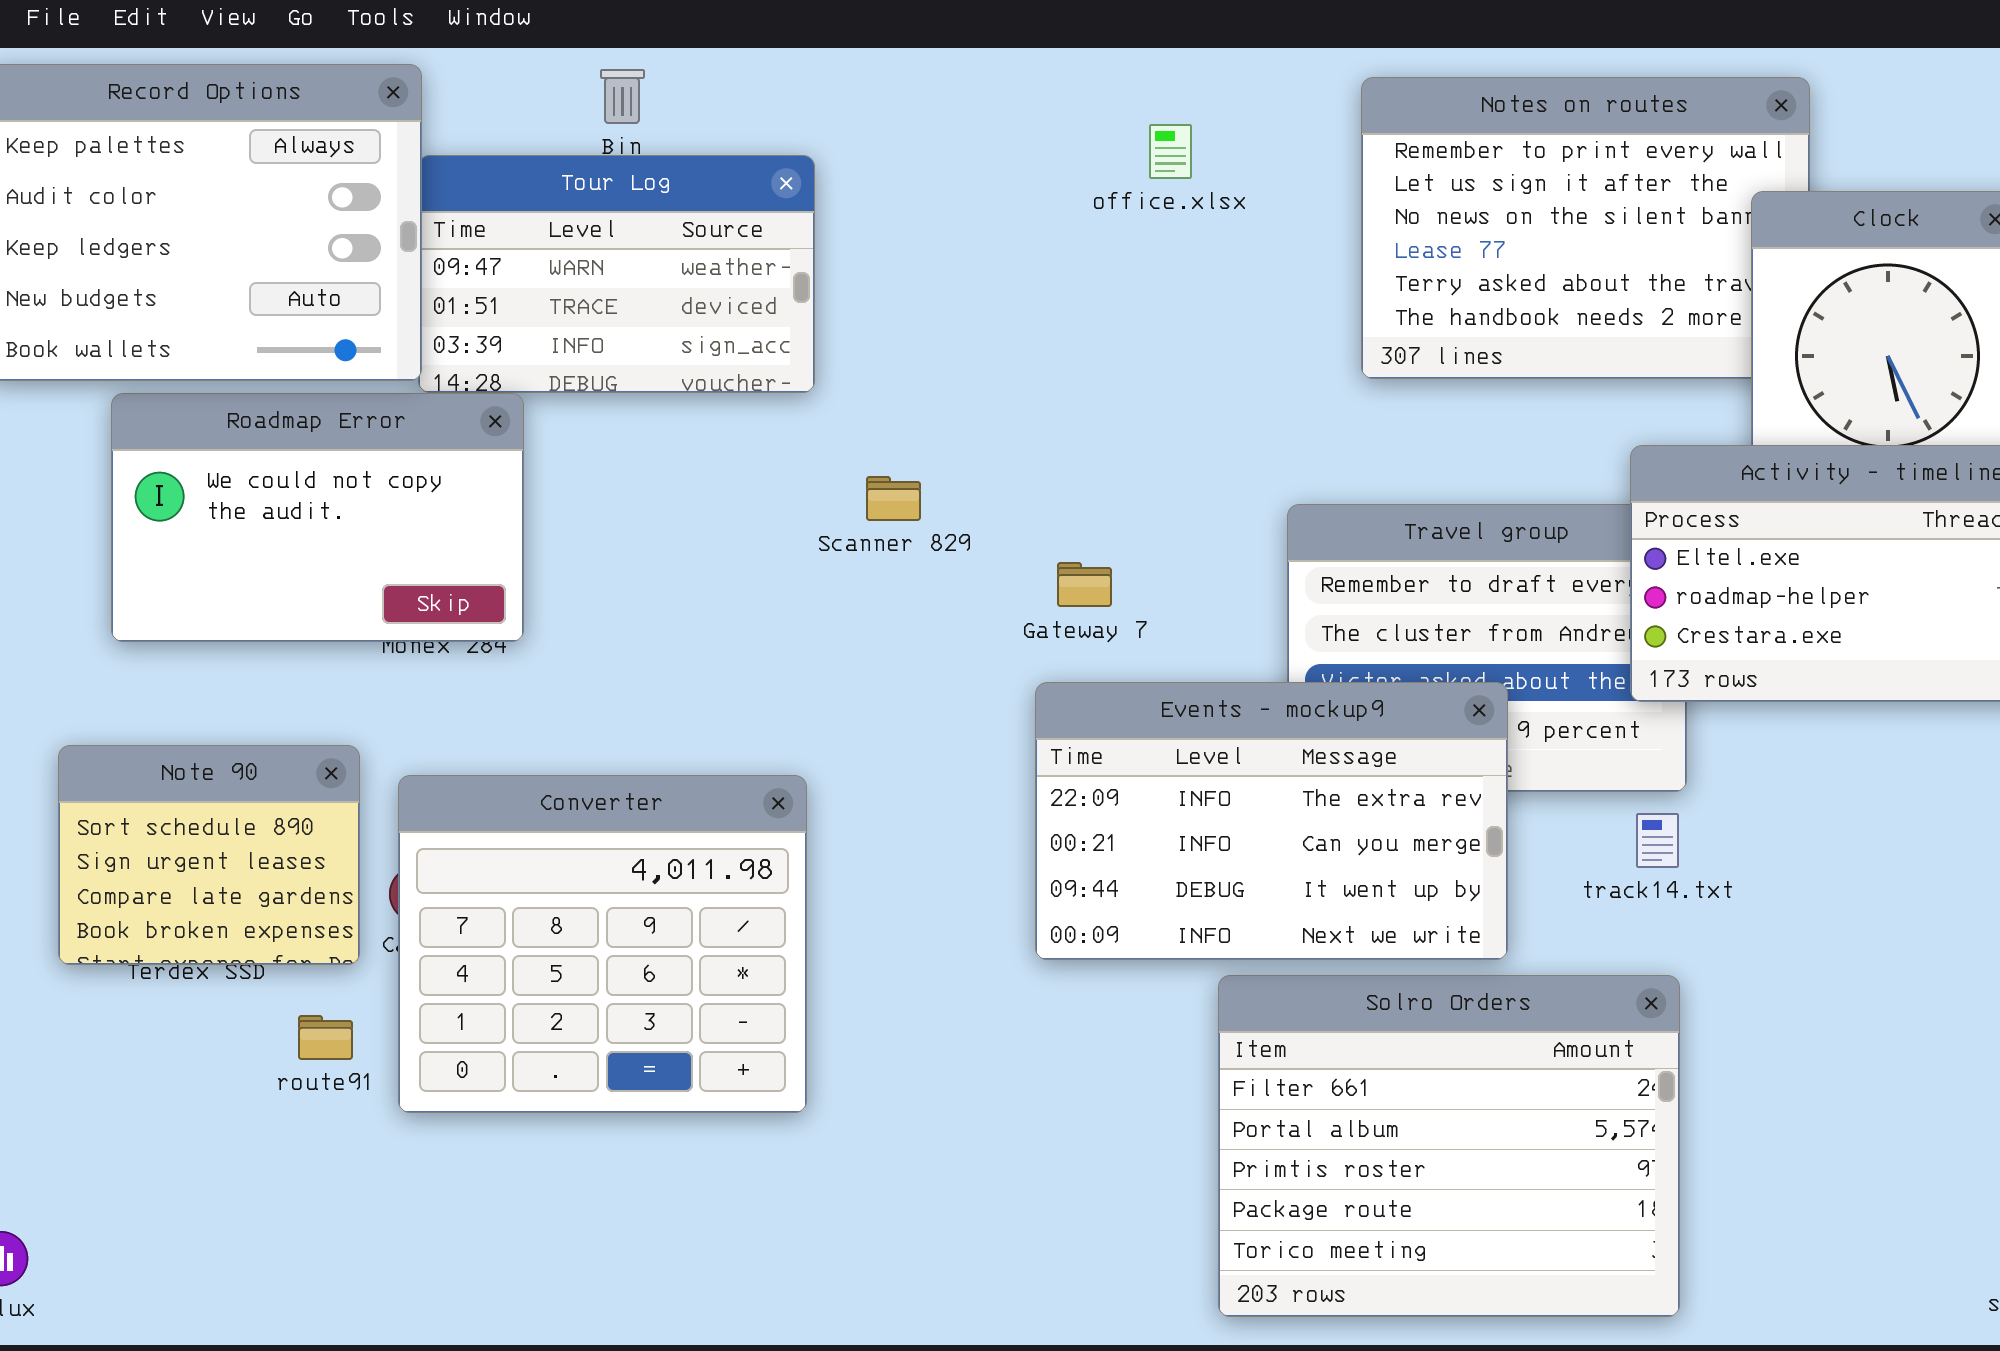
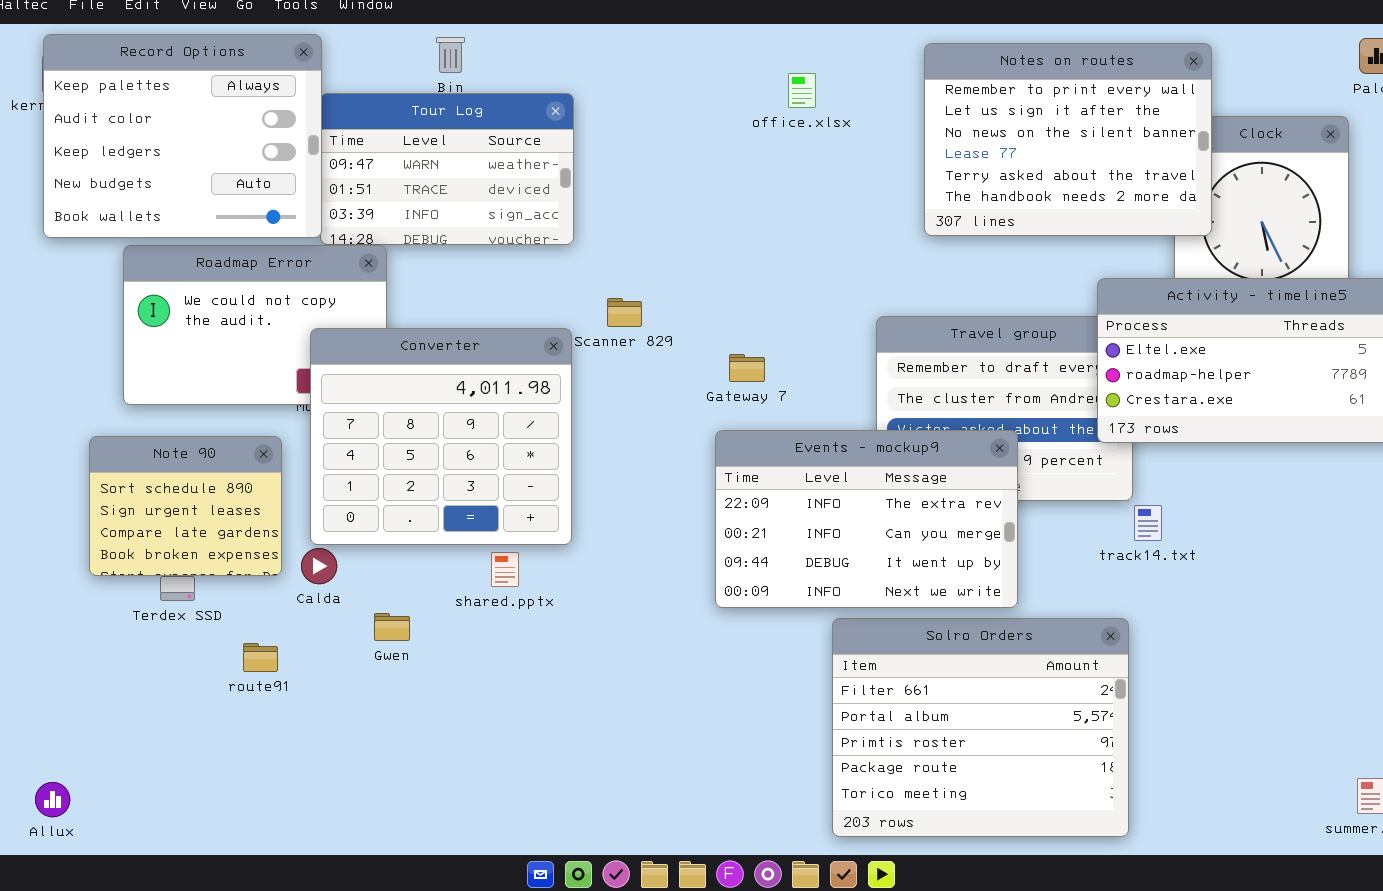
Notes on routes: [1361,77,1810,379] -> [924,43,1212,236], raised
Note 90: [58,745,360,965] -> [89,436,282,576], moved
Converter: [398,775,807,1113] -> [310,328,572,545], moved
track14.txt: [1636,813,1679,868] -> [1134,505,1162,541], moved

